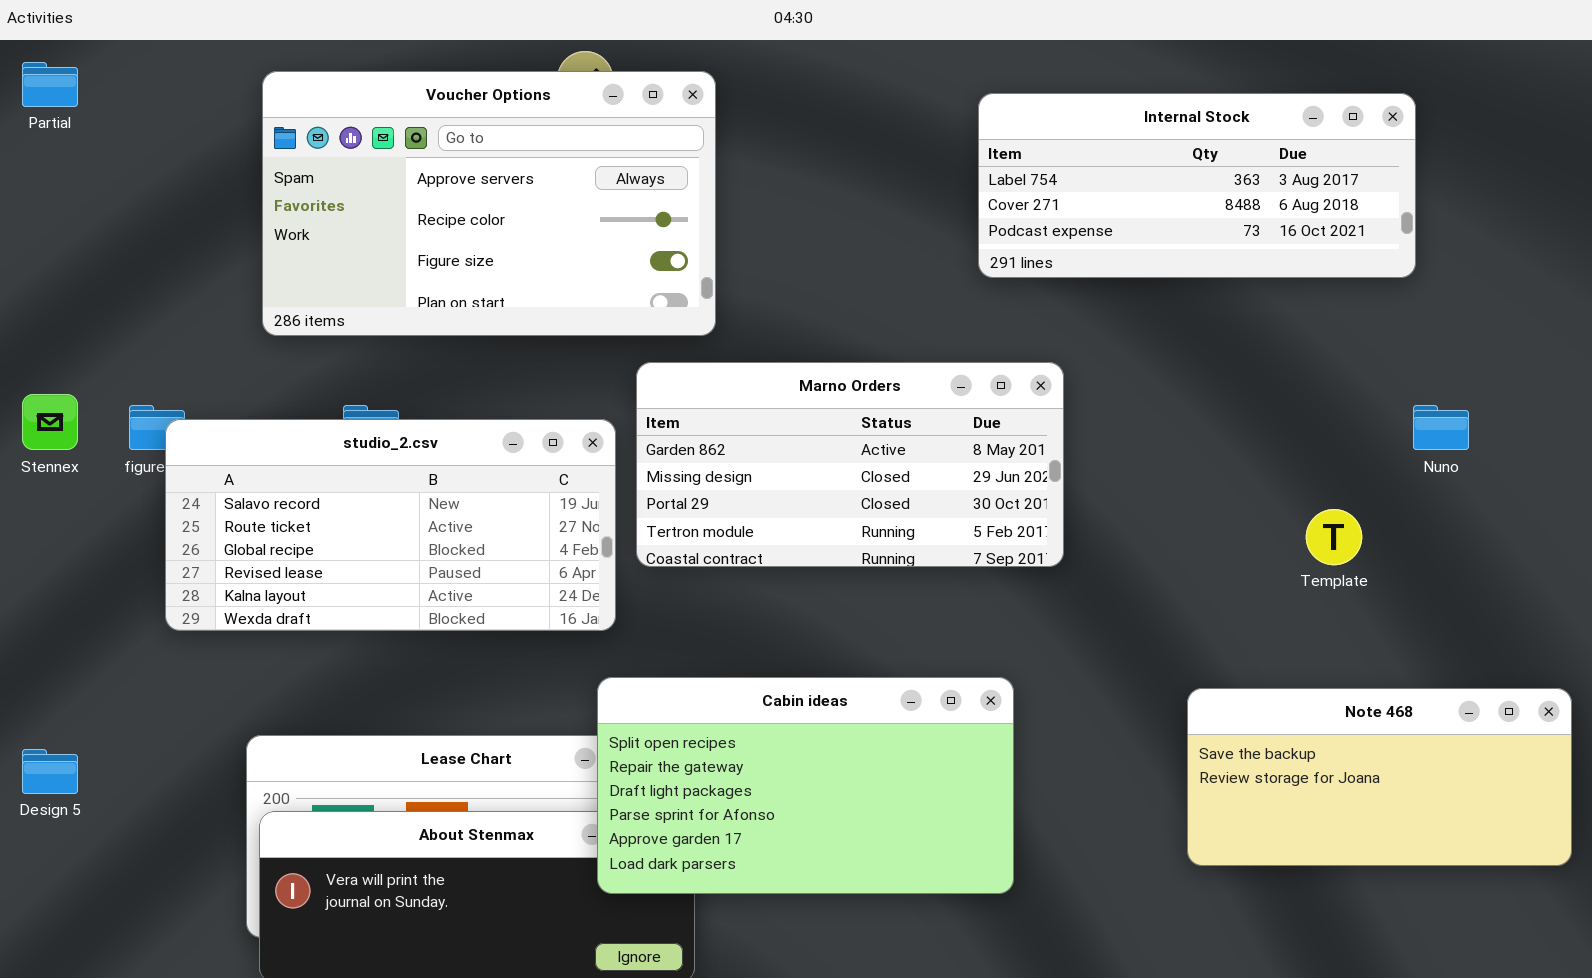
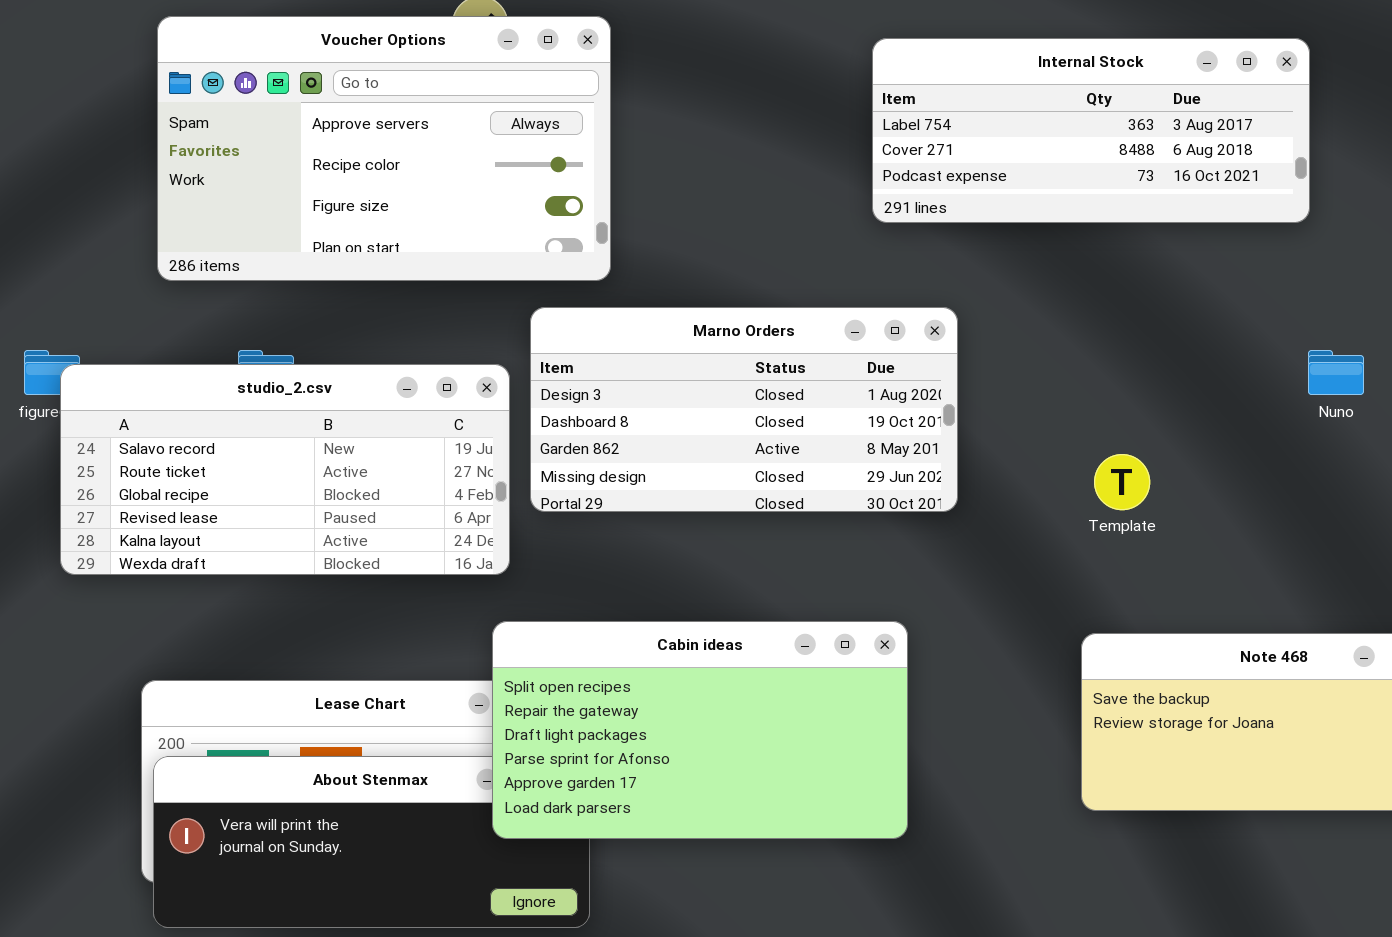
Marno Orders: [636,362,1064,567] -> [530,307,958,512], scrolled up 2 rows
Template: [1306,509,1362,565] -> [1094,454,1150,510], moved

